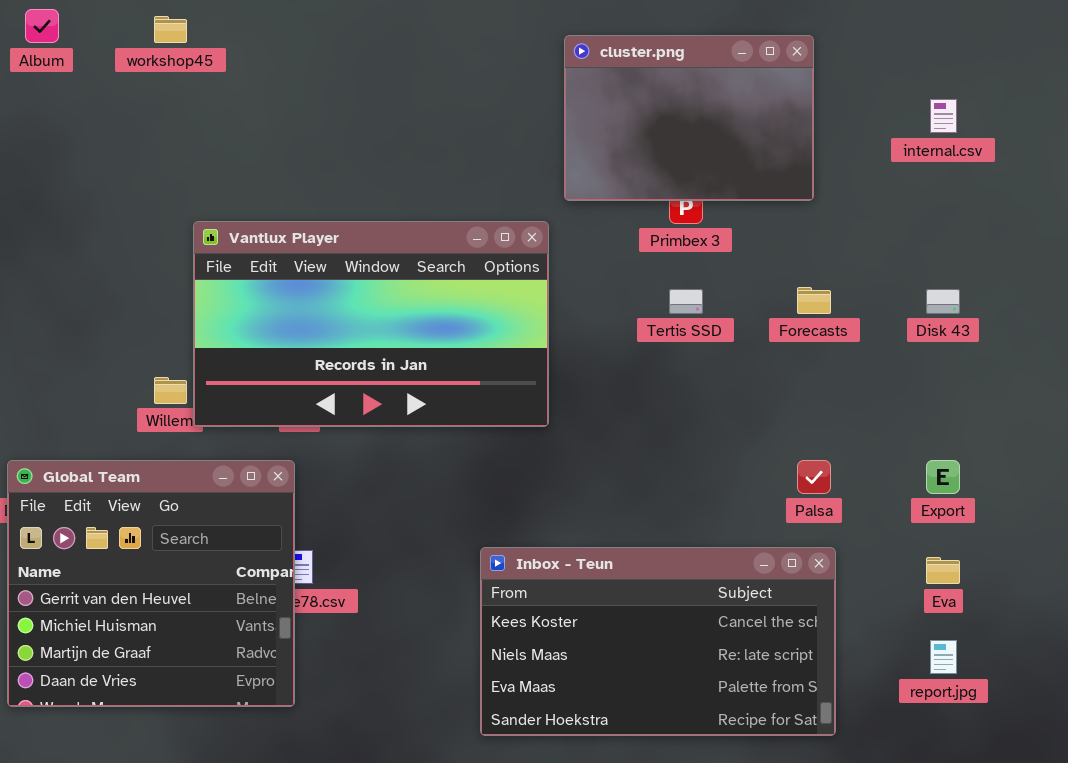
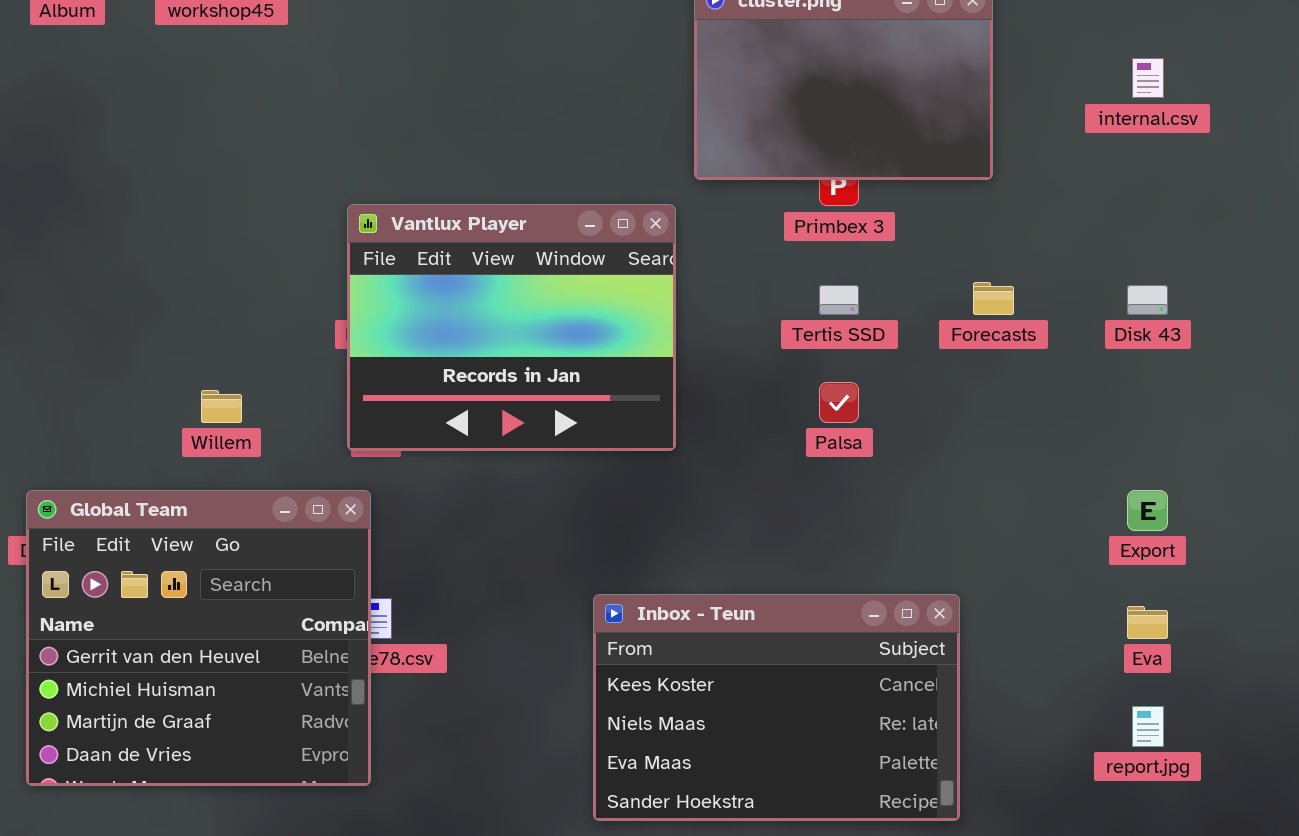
Vantlux Player: [193,221,549,427] -> [347,204,676,451], resized
Palsa: [797,460,831,494] -> [819,382,859,423], moved
Inbox - Teun: [480,547,836,736] -> [593,594,960,821], resized

